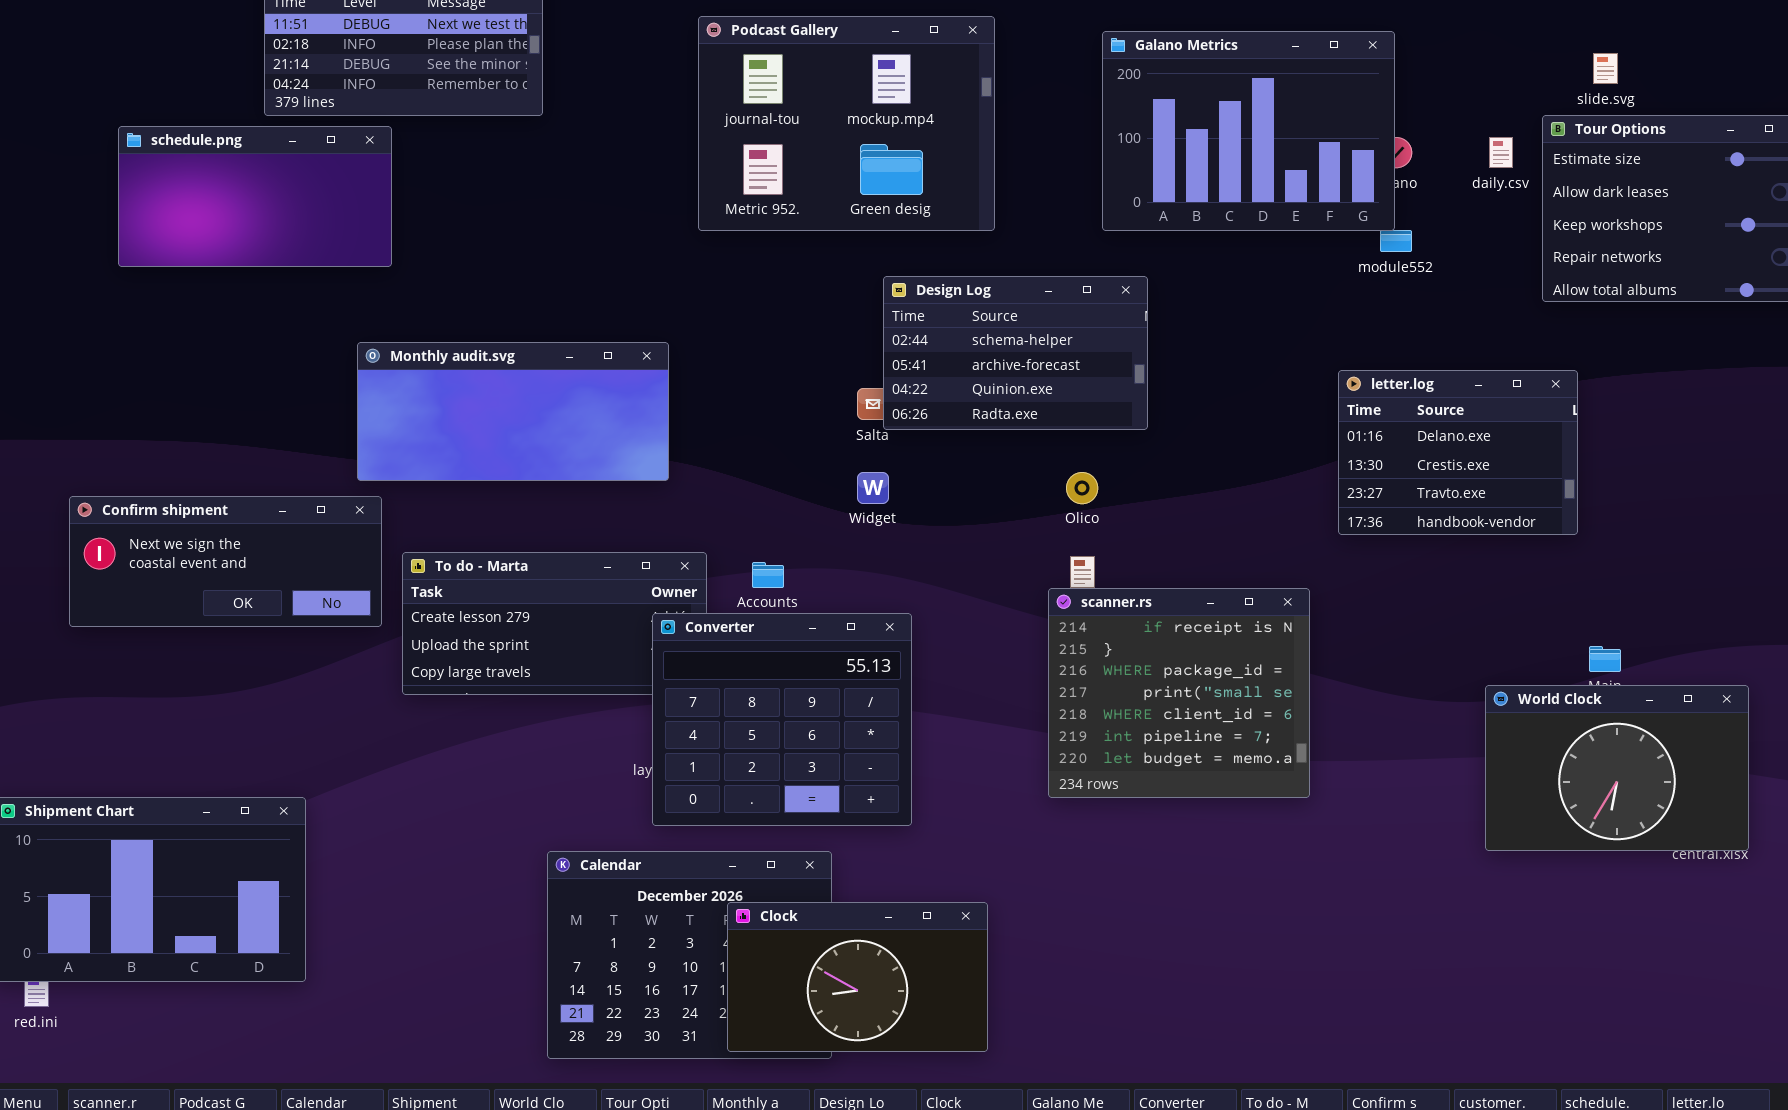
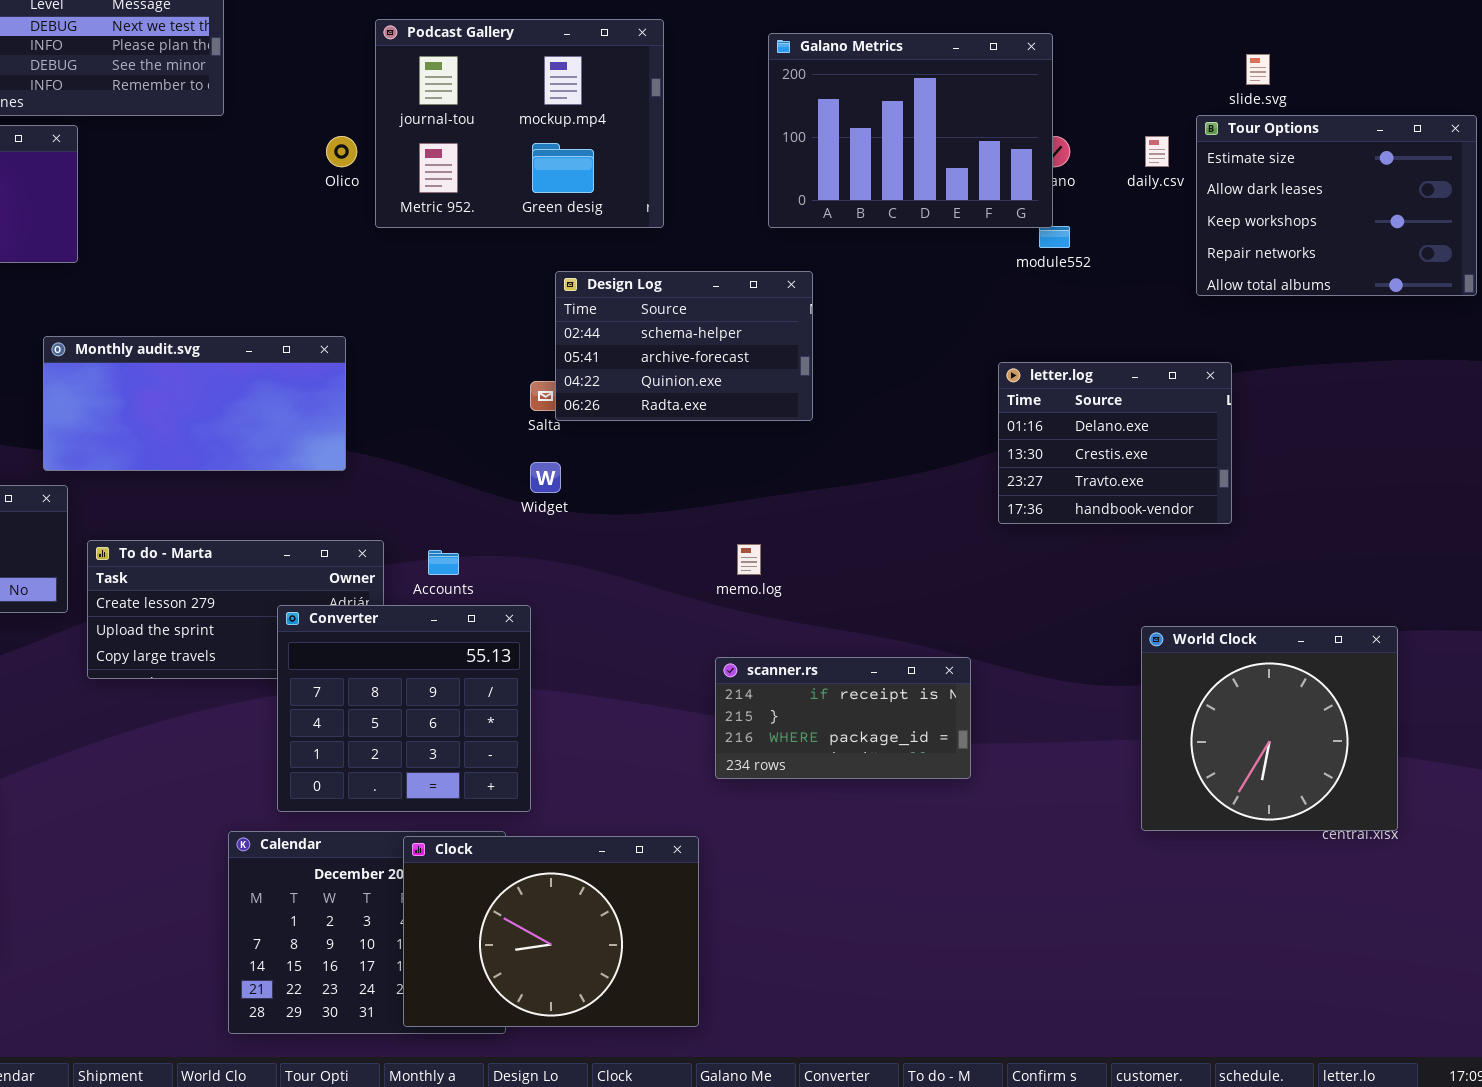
Olico: [1066,472,1098,504] -> [326,136,357,167], moved
scanner.rs: [1048,588,1310,798] -> [715,657,971,779], resized
Converter: [652,613,912,826] -> [277,605,531,812], moved
World Clock: [1485,685,1749,851] -> [1141,626,1398,831], resized
Clock: [727,902,988,1052] -> [403,836,699,1027], resized

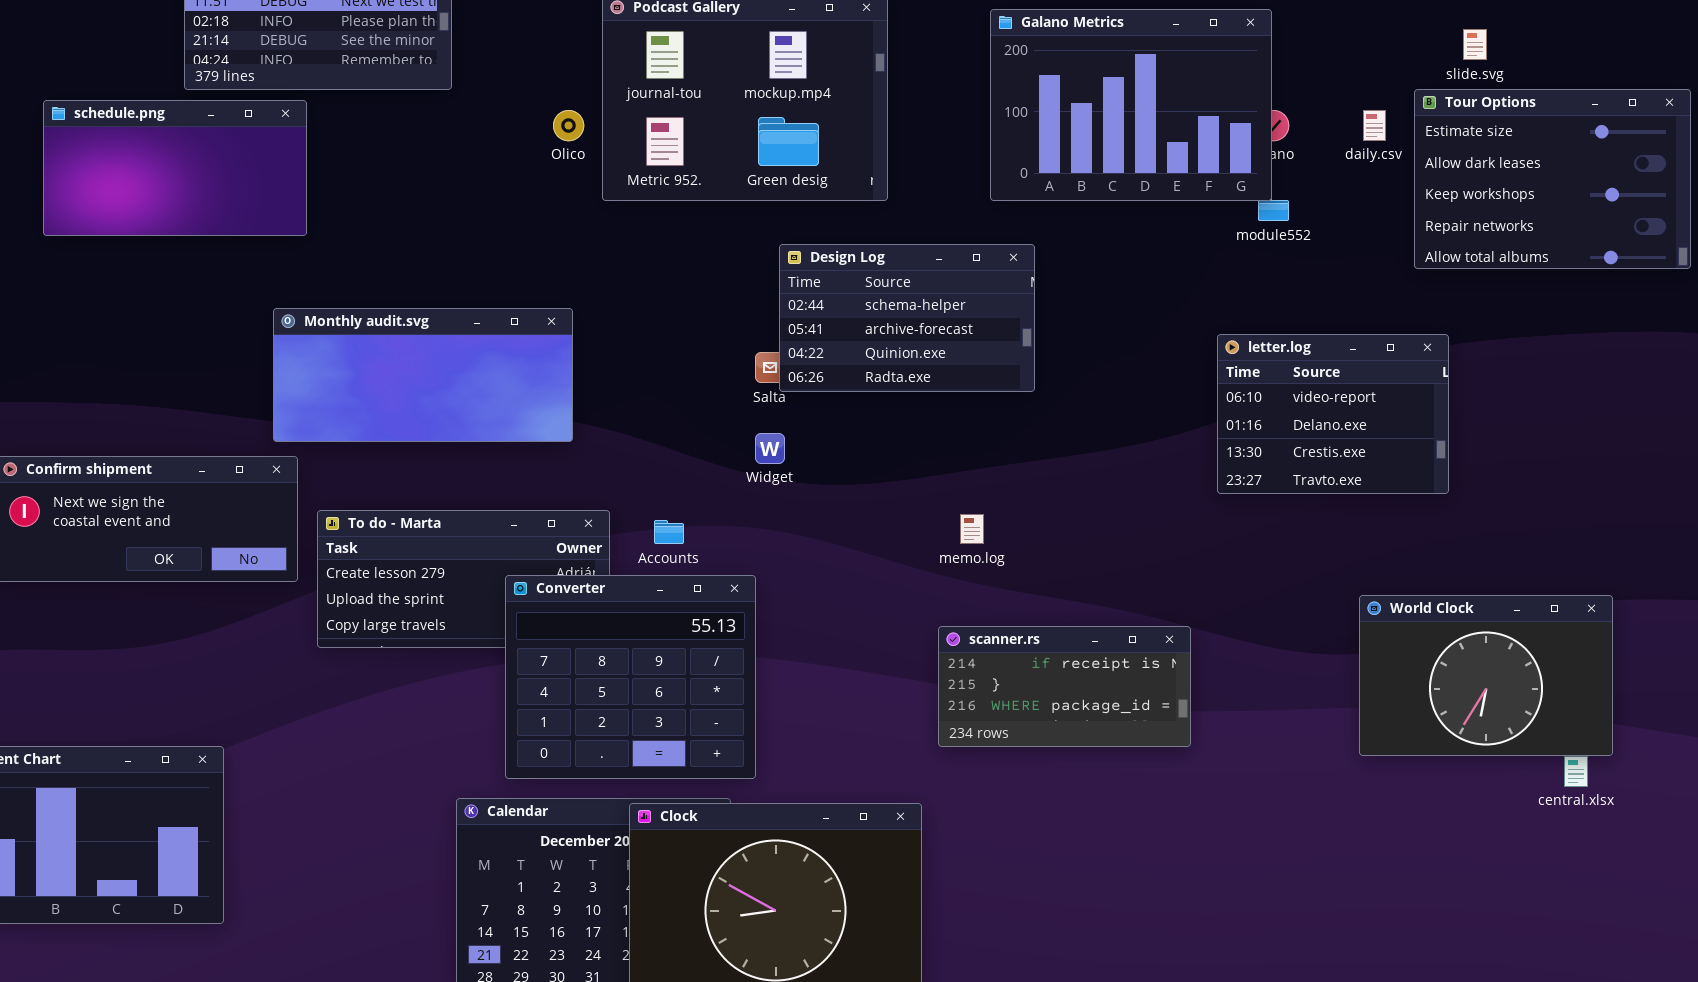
letter.log: [998,362,1232,524] -> [1217,334,1449,494], scrolled up 1 row
World Clock: [1141,626,1398,831] -> [1359,595,1613,756], resized

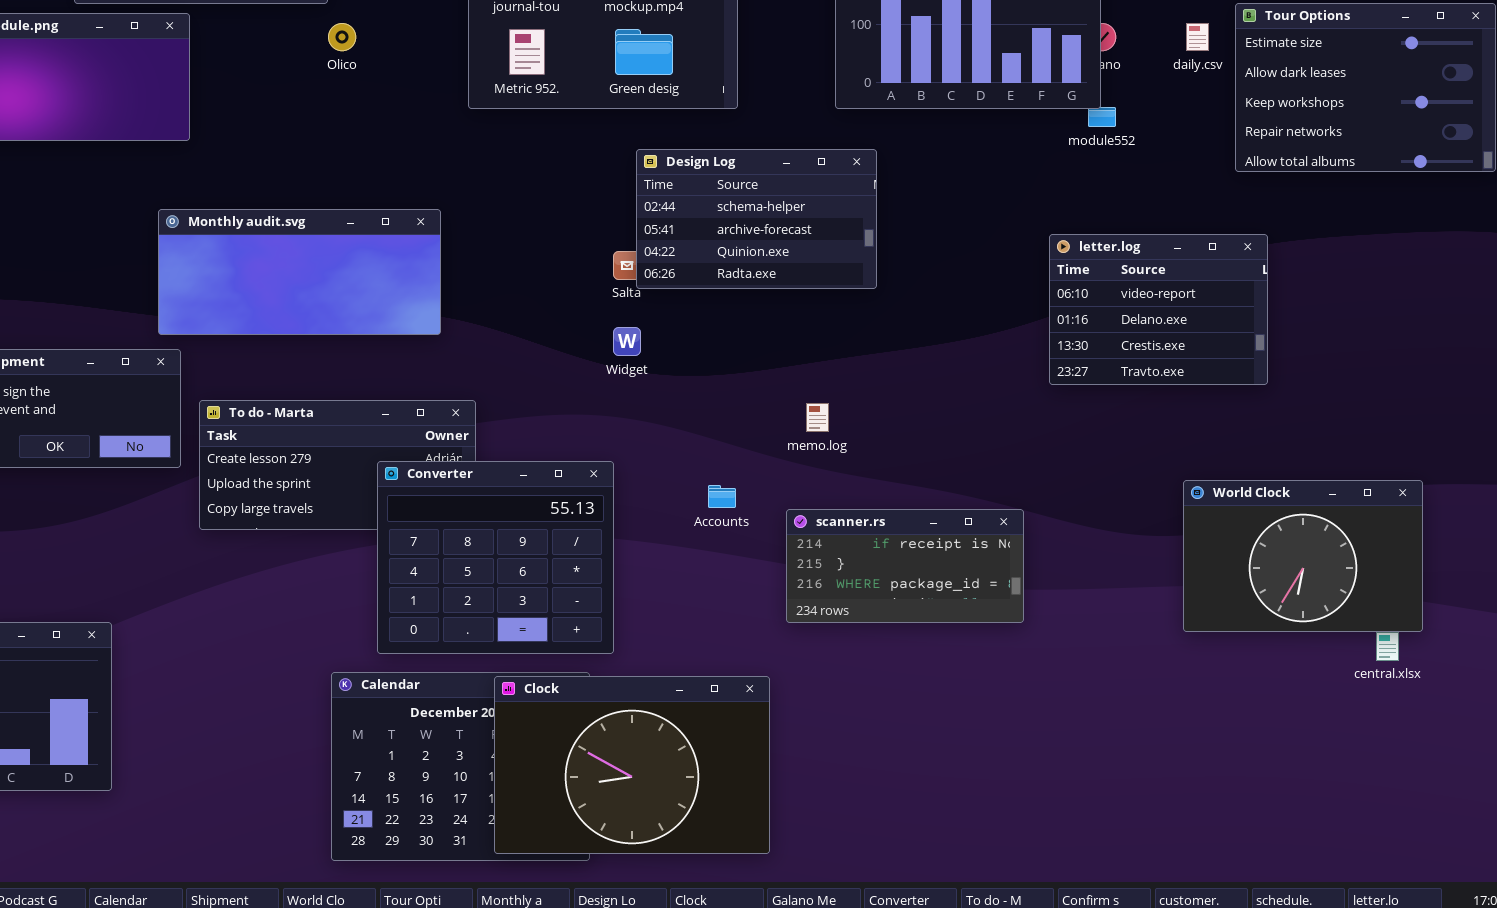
Olico: [553,110,584,141] -> [328,23,356,51], moved
Accounts: [654,520,684,544] -> [708,485,736,508], moved

